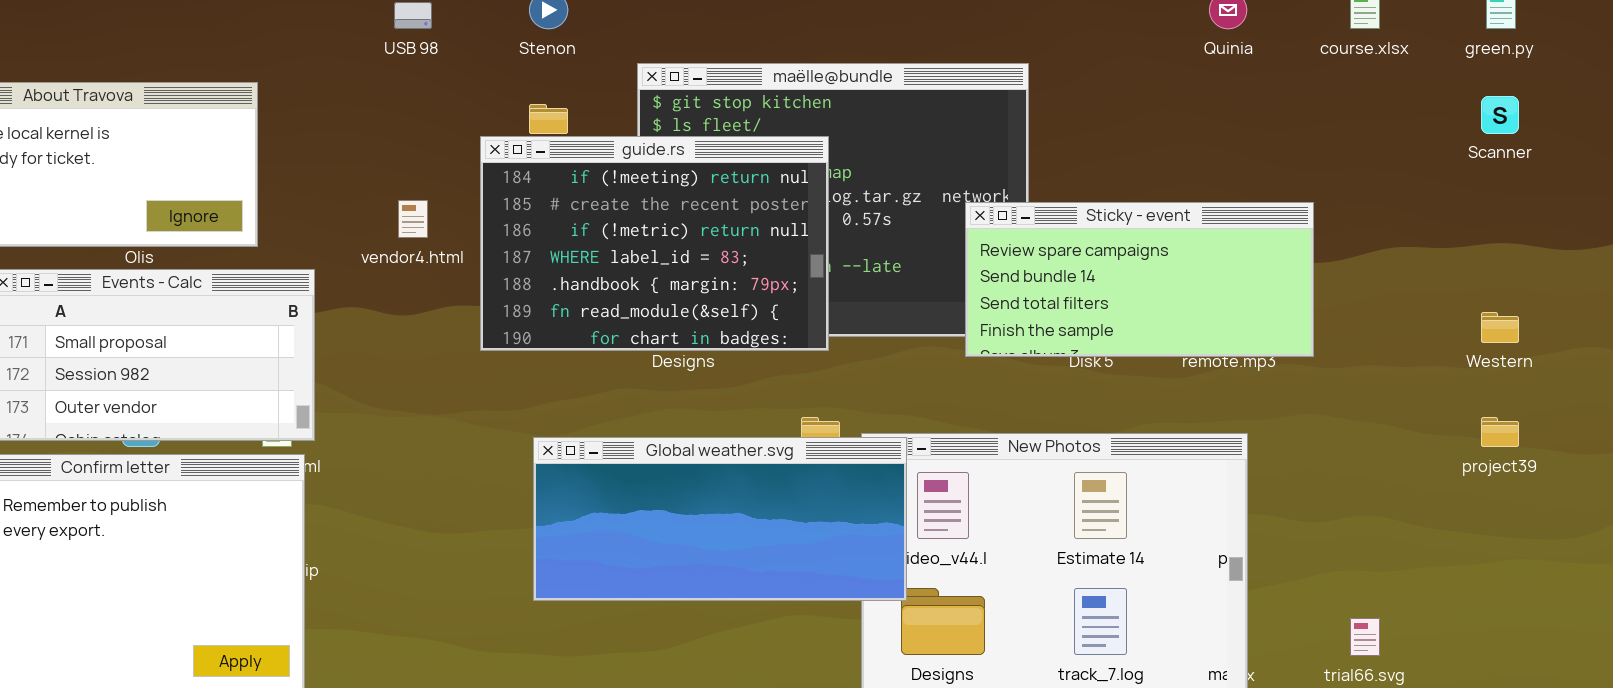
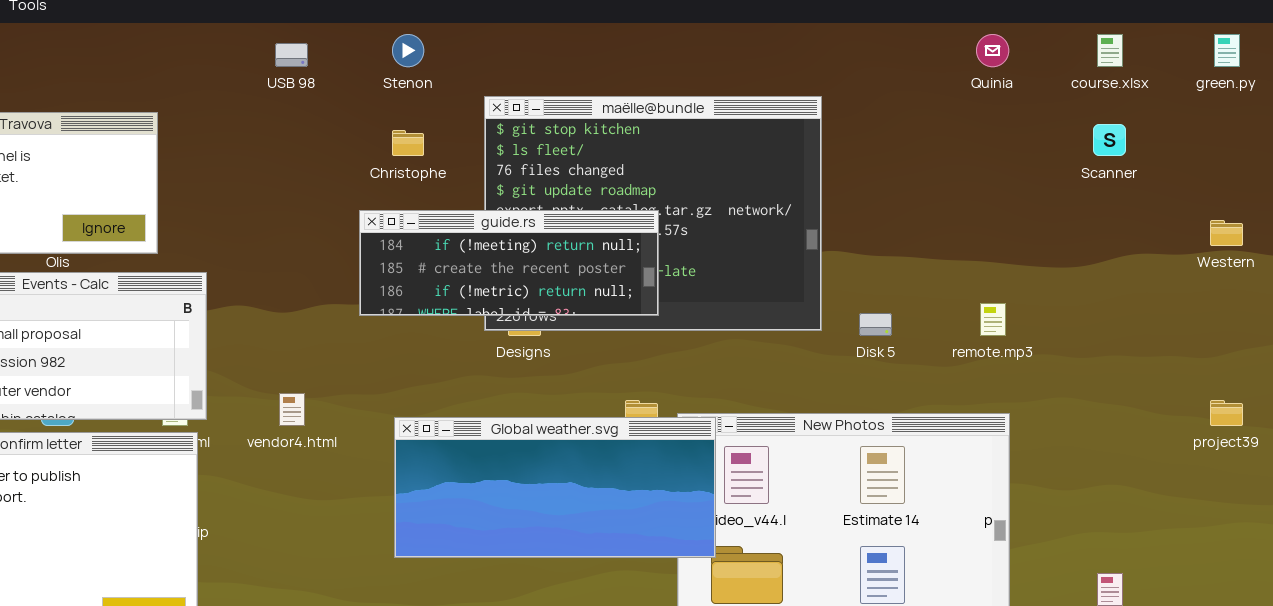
Scanner: [1481,96,1519,134] -> [1093,124,1126,156], moved
guide.rs: [480,136,829,351] -> [359,210,659,316], moved, resized
vendor4.html: [398,200,428,238] -> [279,393,305,426], moved
Sticky - event: [965,202,1314,357] -> none, closed
Western: [1481,312,1519,343] -> [1210,220,1243,246], moved

